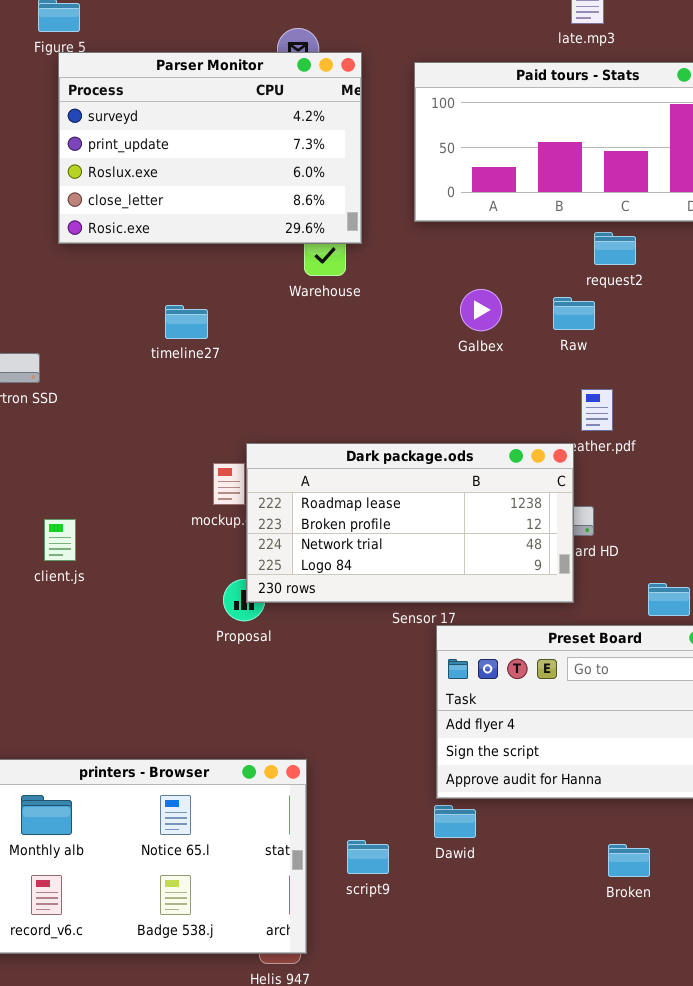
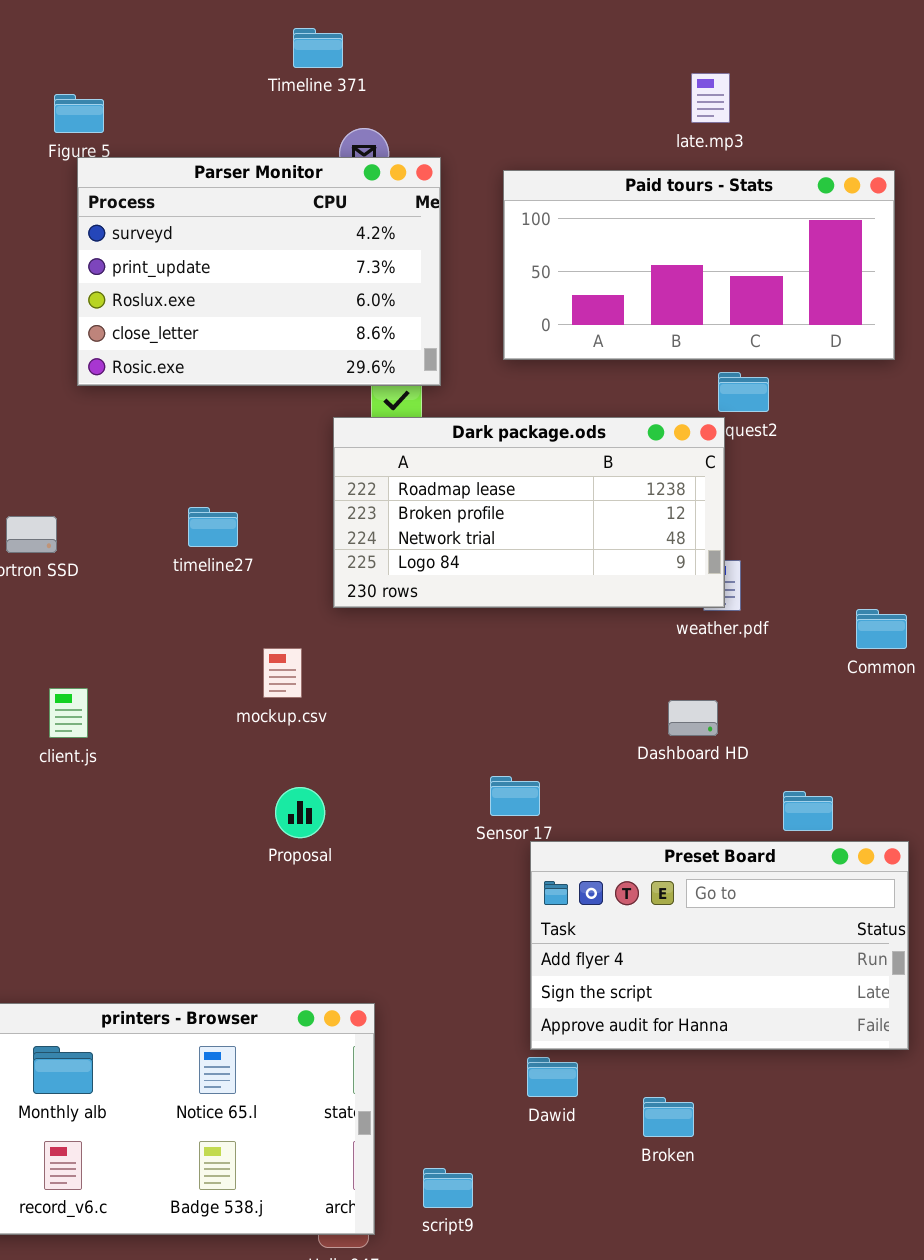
timeline27: [165,305,208,339] -> [188,507,238,547], moved
Dark package.ods: [246,443,574,603] -> [333,417,725,608], moved
client.js: [44,519,76,561] -> [49,688,88,738], moved
script9: [347,840,389,874] -> [423,1168,473,1208], moved
Broken: [608,844,650,877] -> [643,1097,694,1137], moved

